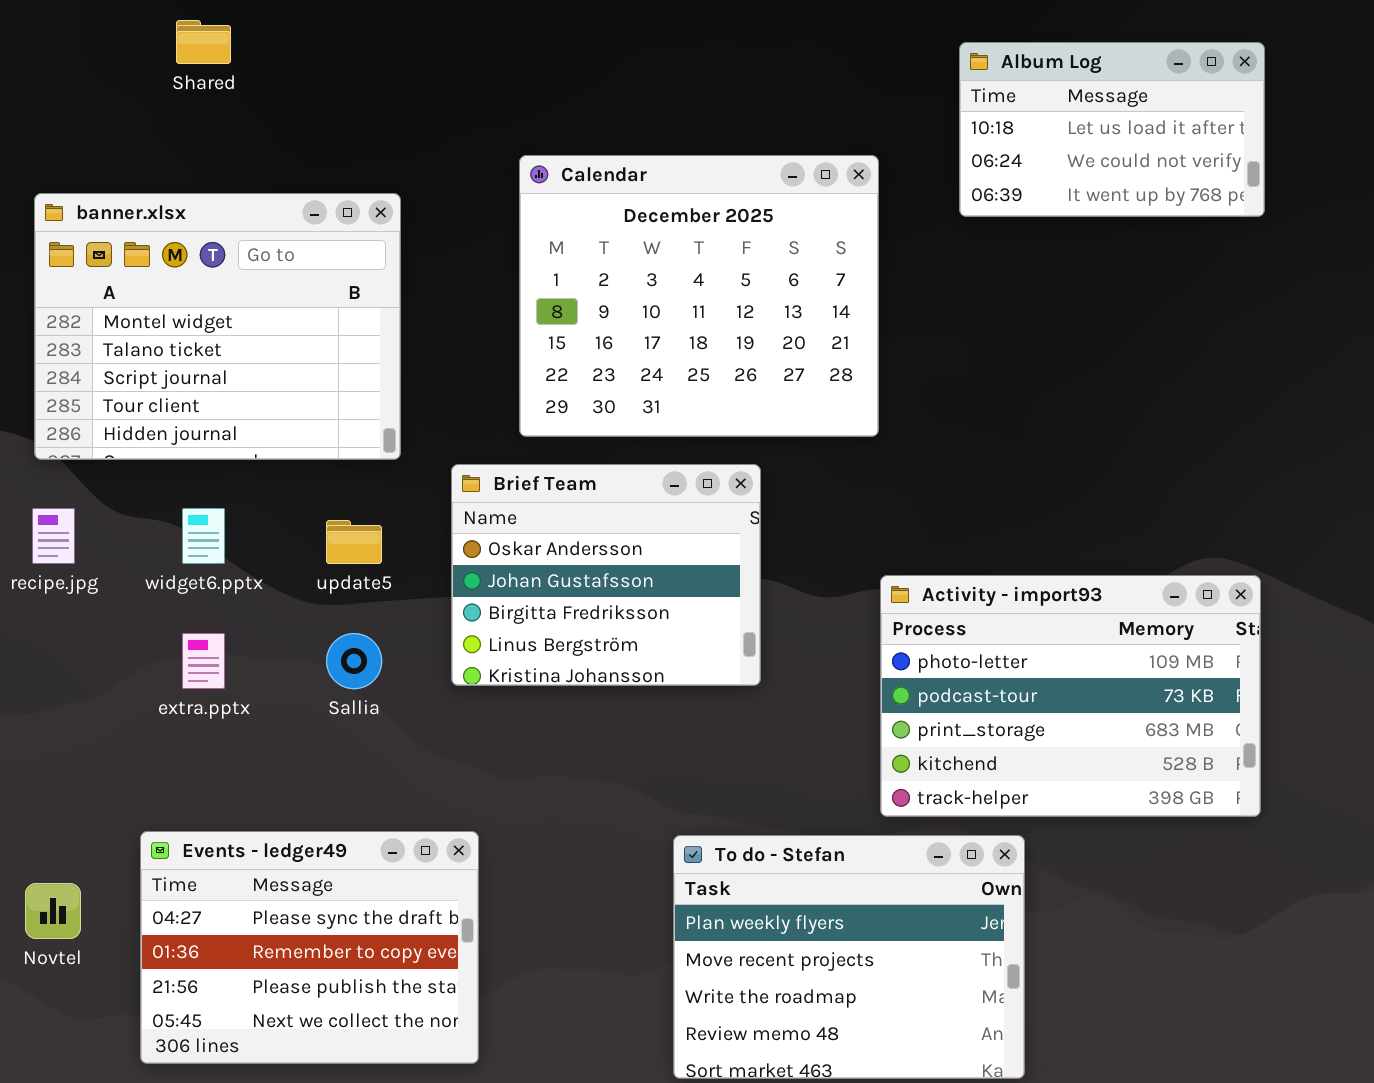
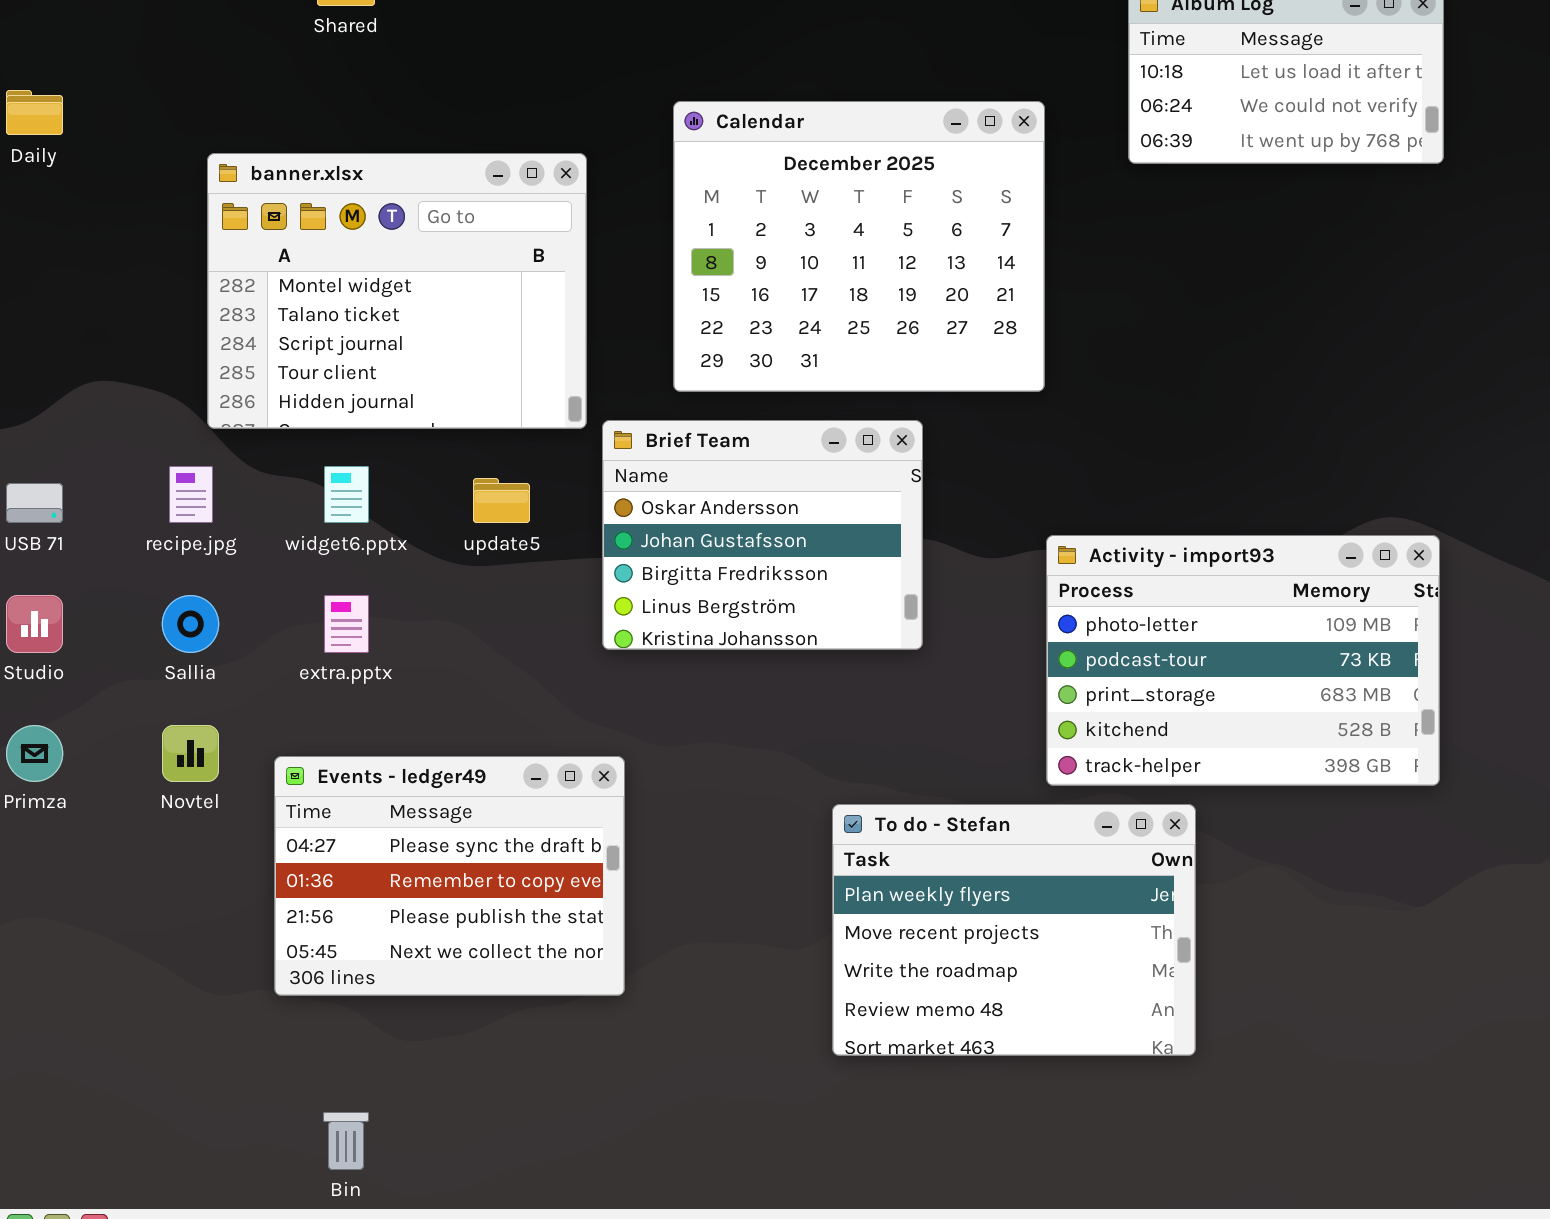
banner.xlsx: [34,193,401,460] -> [207,153,587,429], moved
Sallia: [326,633,382,689] -> [162,595,219,653], moved
Events - ledger49: [140,831,479,1064] -> [274,756,625,996], moved
Novtel: [25,883,81,939] -> [162,725,219,782], moved

